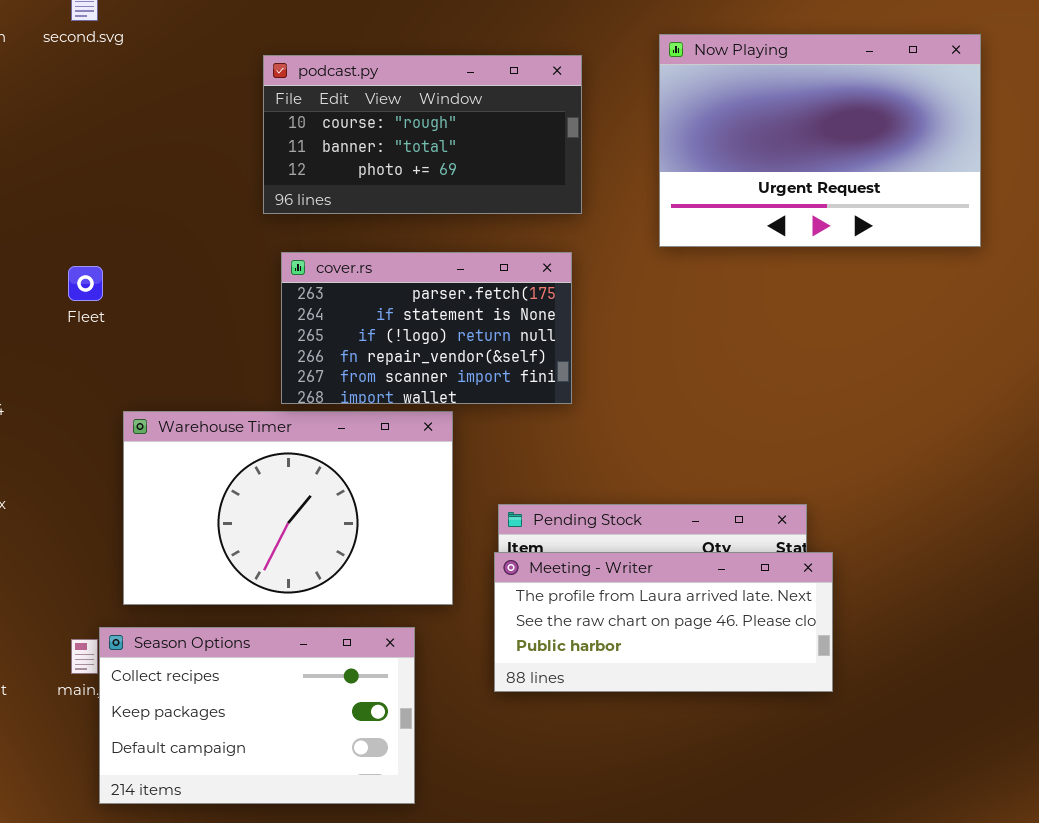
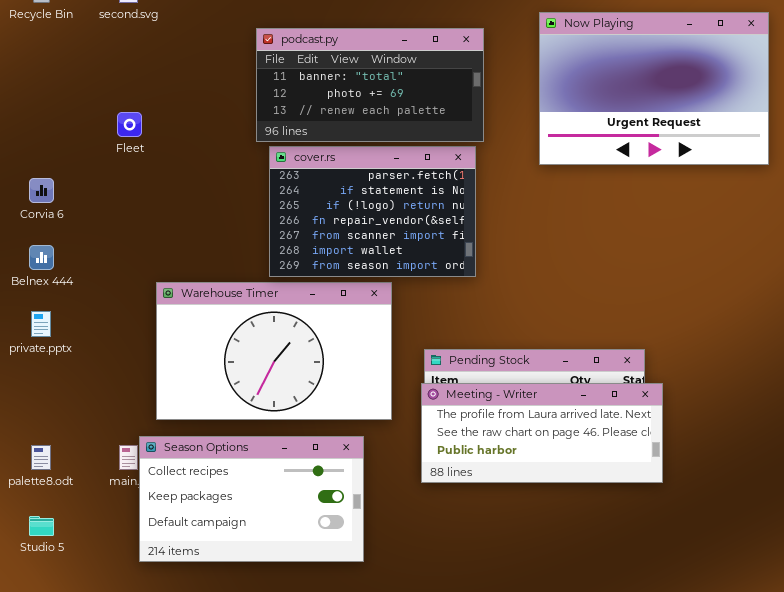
podcast.py: [263,55,582,214] -> [256,28,484,142], scrolled down 1 row
cover.rs: [281,252,572,404] -> [269,146,476,277], resized
Fleet: [68,266,103,301] -> [117,112,142,137], moved

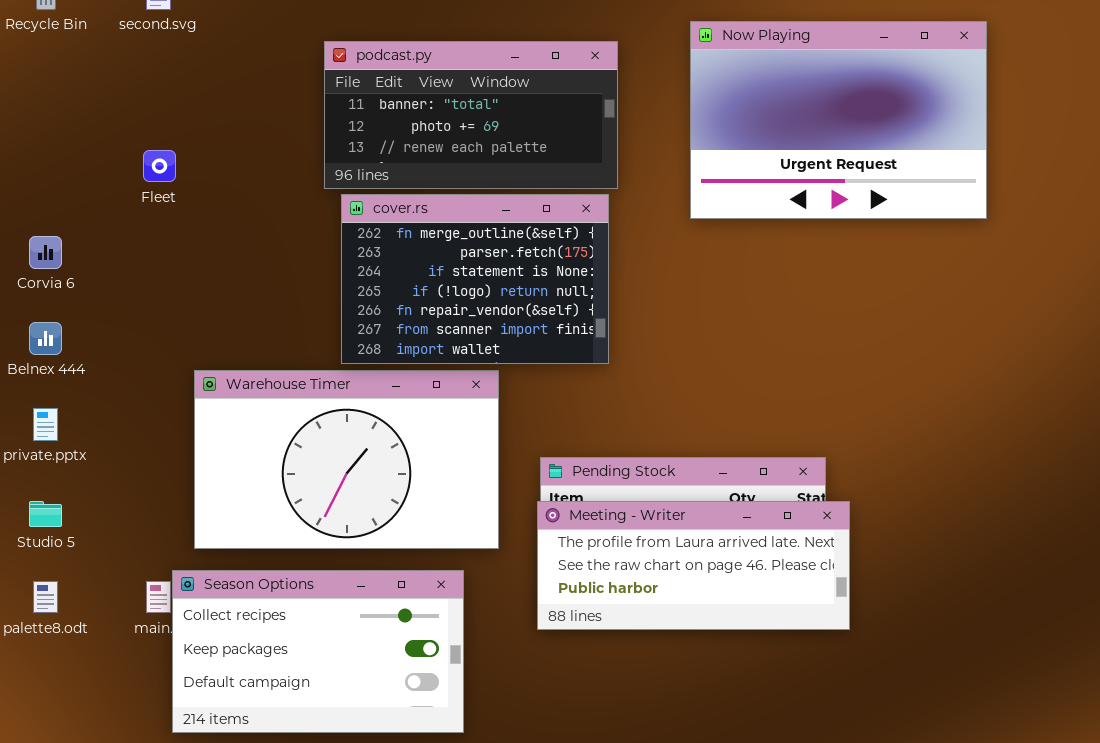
cover.rs: [269,146,476,277] -> [341,194,609,364], scrolled up 1 row
Studio 5: [29,516,54,536] -> [29,501,62,527], moved

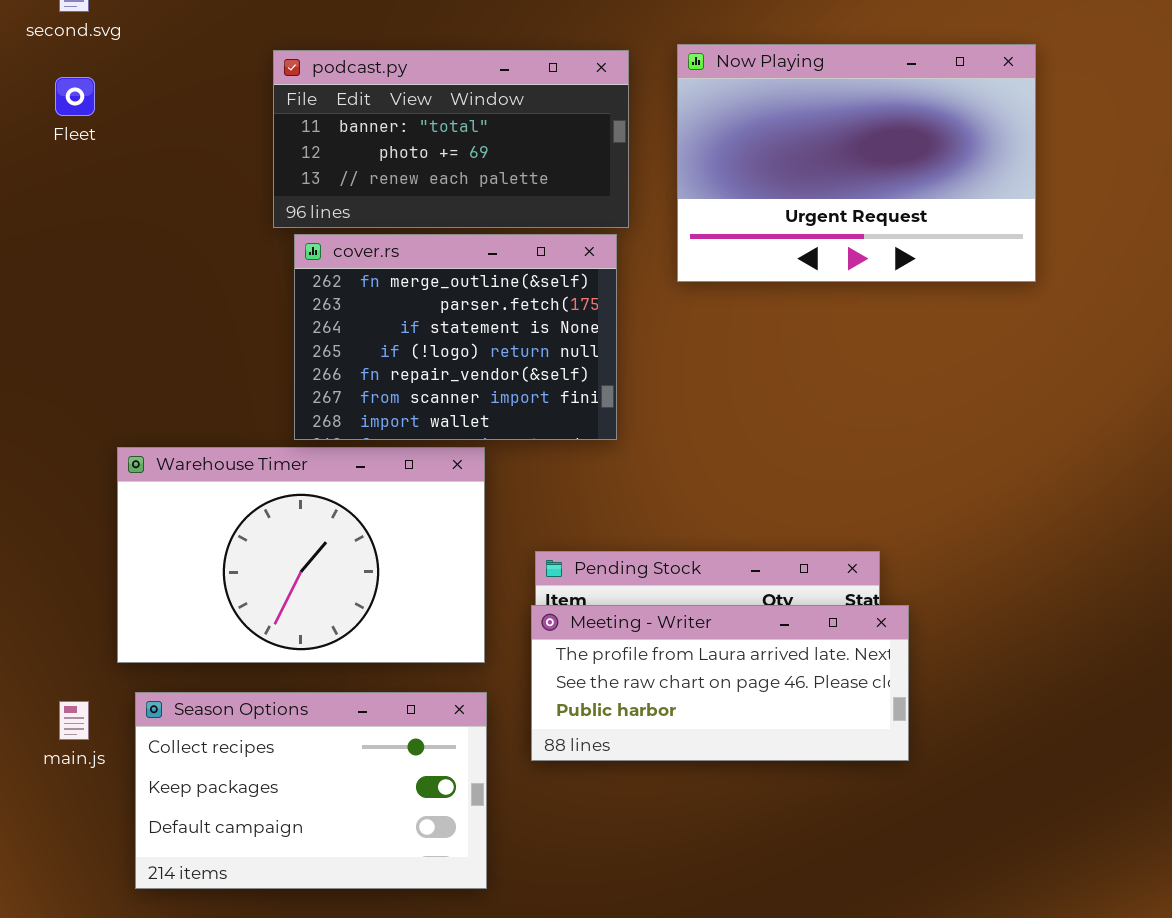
Now Playing: [690,21,987,219] -> [677,44,1036,282], moved
Fleet: [143,150,176,182] -> [55,77,95,116], moved
Season Options: [172,570,464,733] -> [135,692,487,889], moved

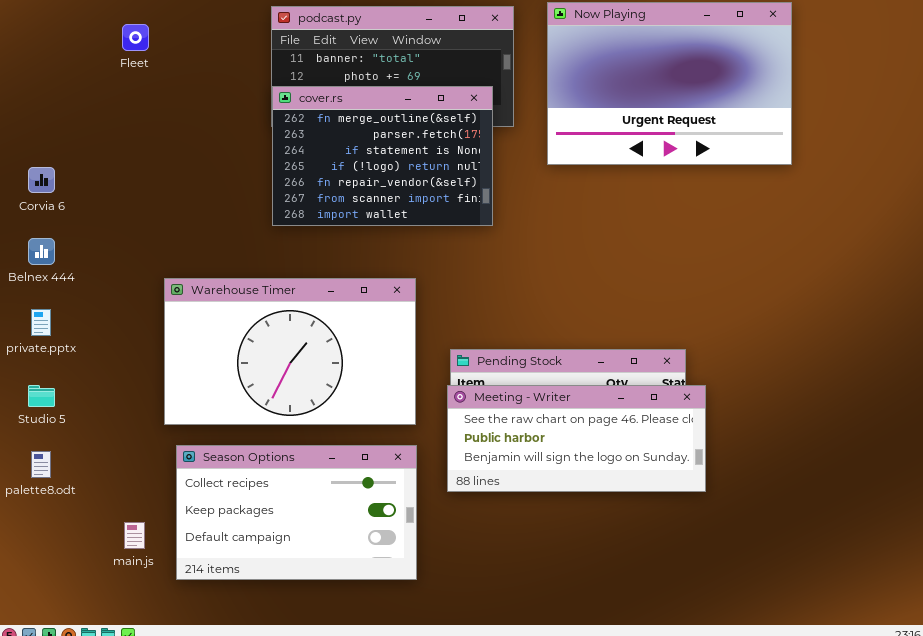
cover.rs: [294,234,617,440] -> [272,86,493,226], moved
Meeting - Writer: [531,605,909,761] -> [447,385,706,492], scrolled down 1 row
main.js: [59,701,89,740] -> [124,522,145,549], moved

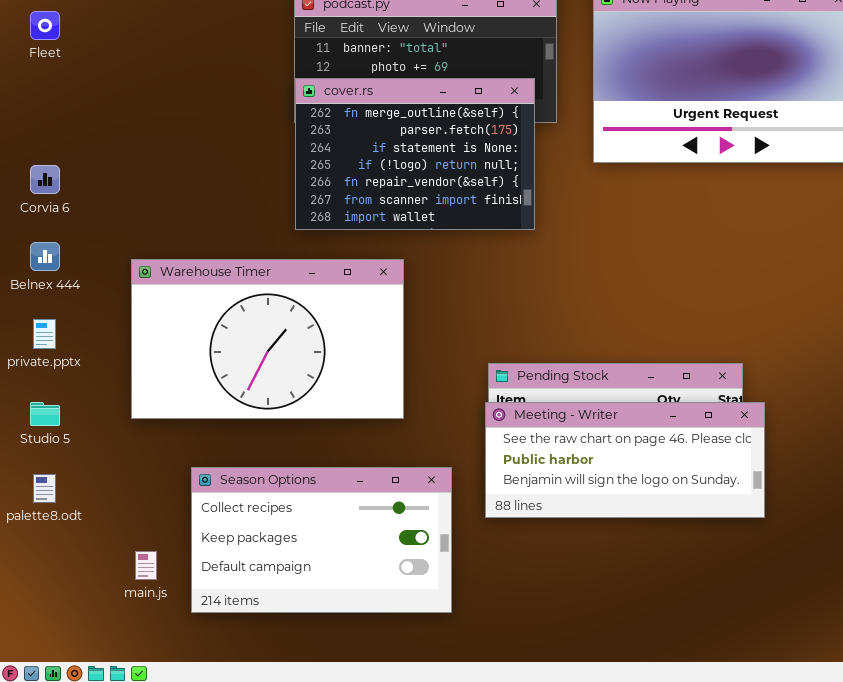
Fleet: [122,24,149,51] -> [30,11,60,40], moved
Warehouse Timer: [164,278,416,425] -> [131,259,404,419], moved

